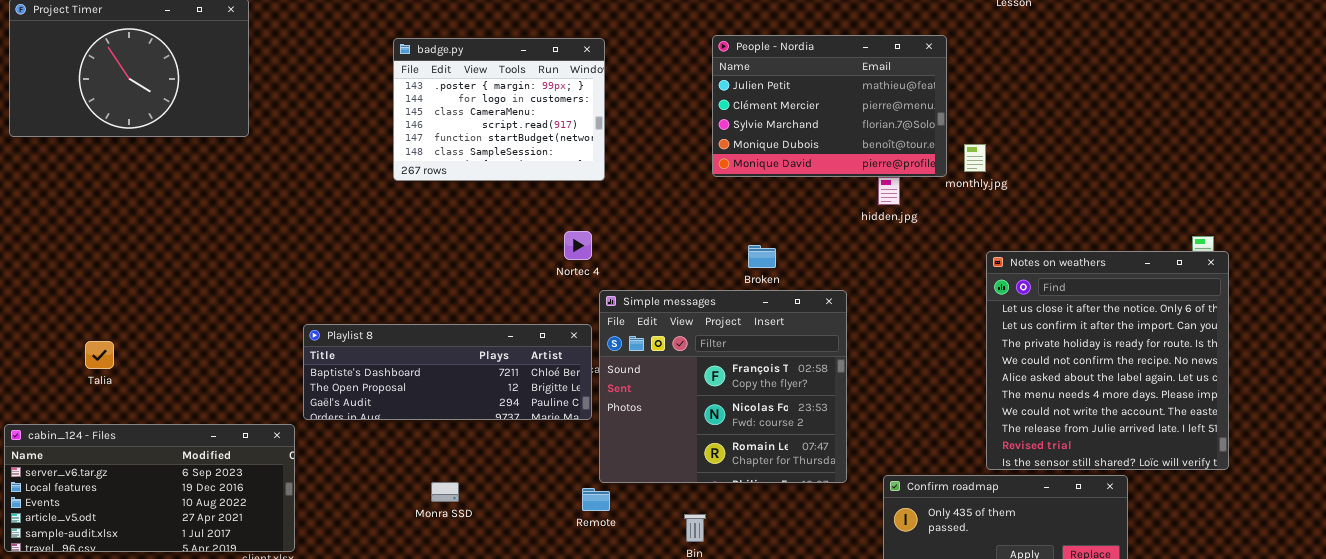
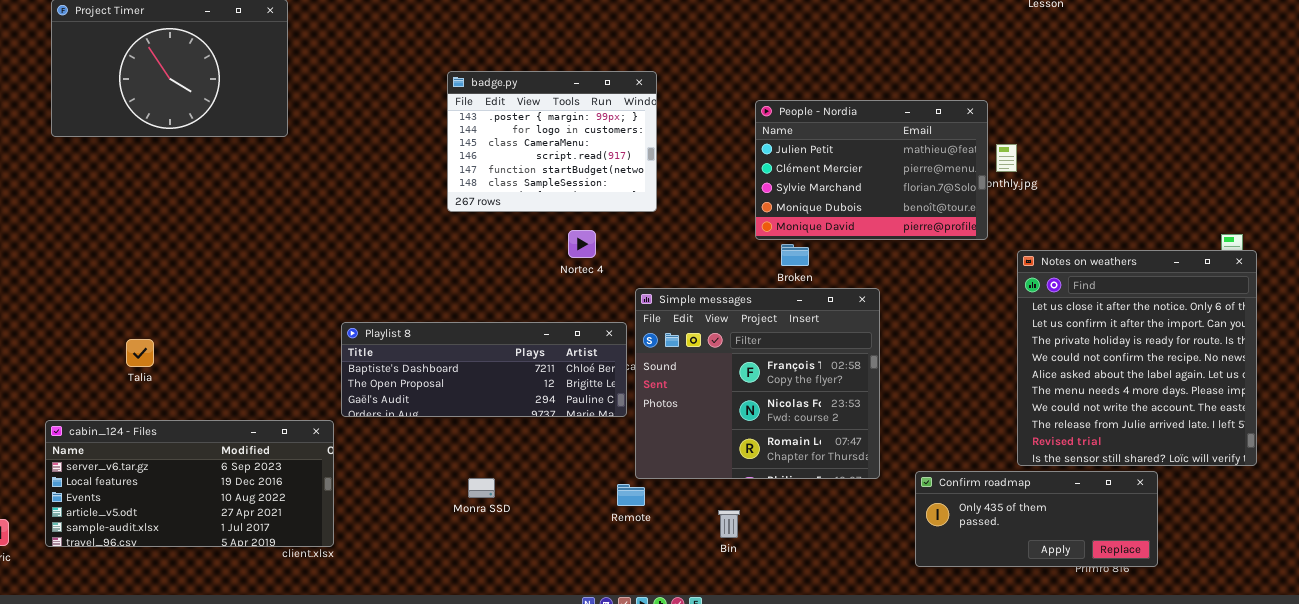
People - Nordia: [712,35,947,177] -> [755,100,988,240], moved
badge.py: [393,38,605,181] -> [447,71,657,212], moved
Nortec 4: [564,231,592,260] -> [568,230,596,258], moved

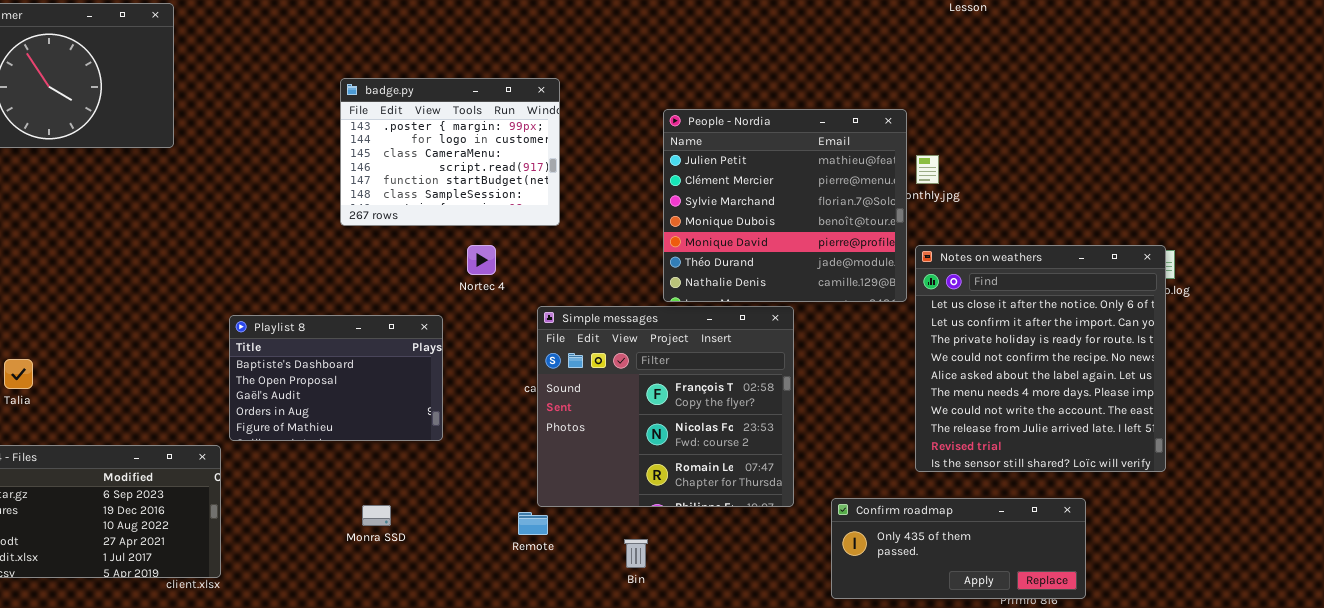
People - Nordia: [755,100,988,240] -> [663,109,907,302], resized
Notes on weathers: [1017,250,1257,466] -> [915,245,1166,472], moved
Playlist 8: [341,322,627,417] -> [229,315,443,441], resized

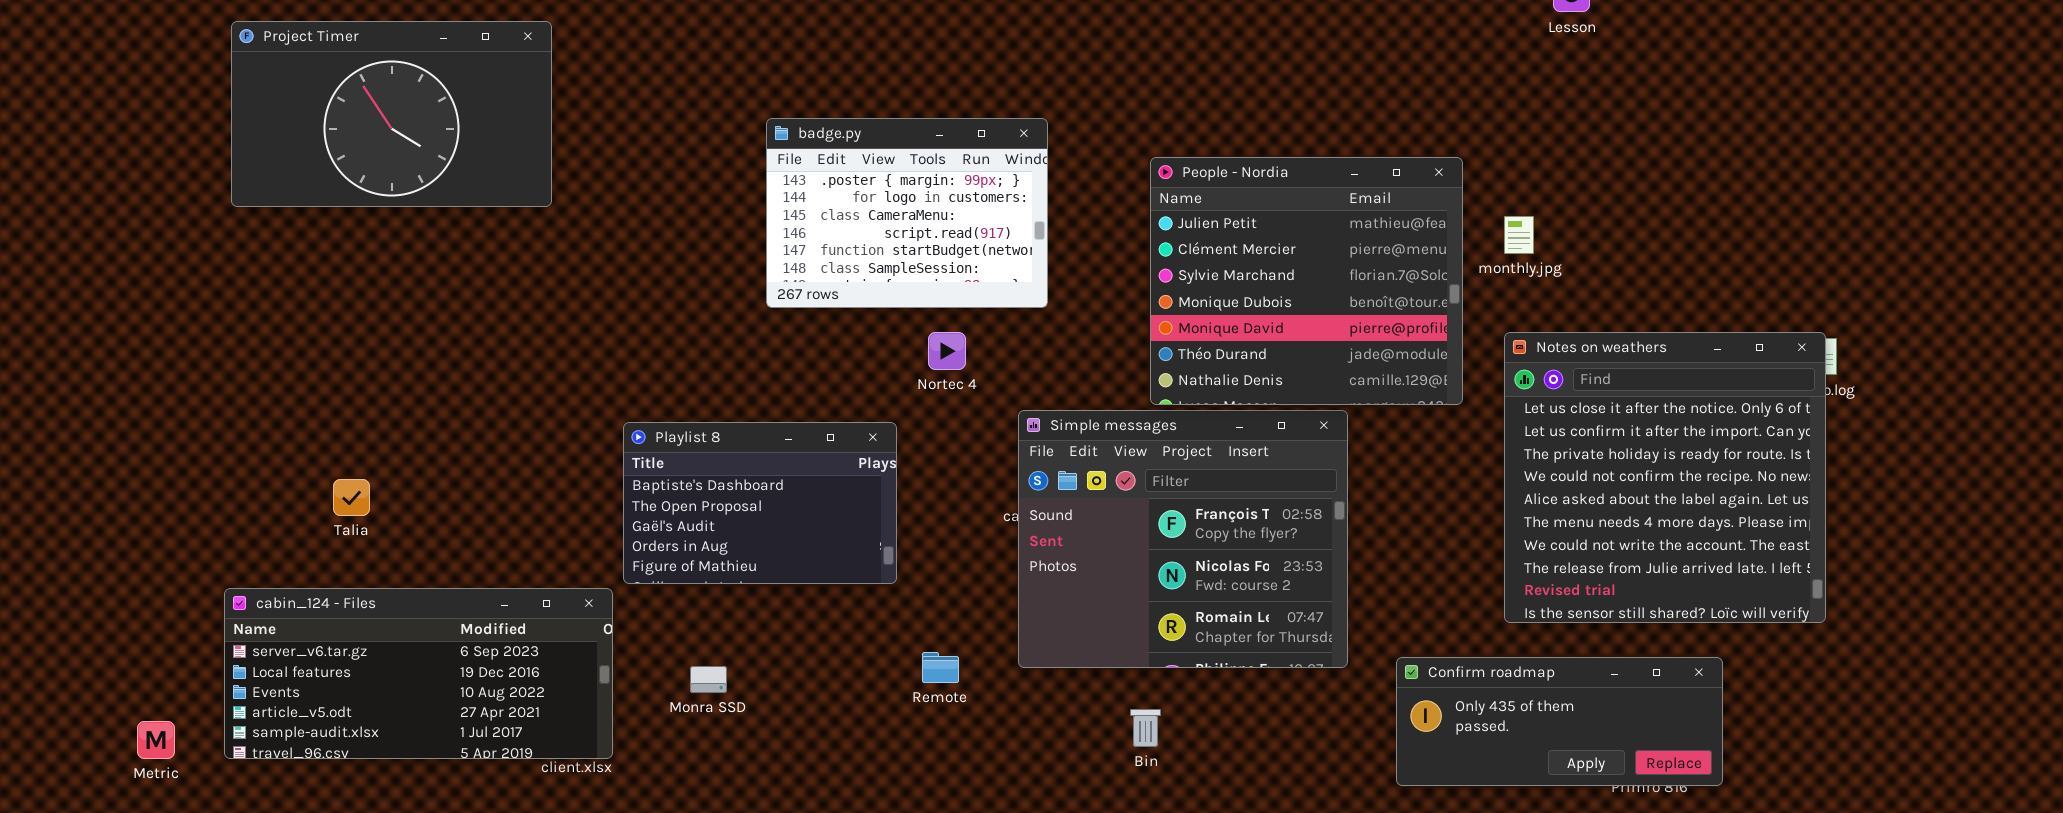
People - Nordia: [663,109,907,302] -> [1150,157,1463,405], moved
Monra SSD: [362,505,391,526] -> [690,666,727,693], moved
Remote: [518,512,548,535] -> [922,652,959,683], moved

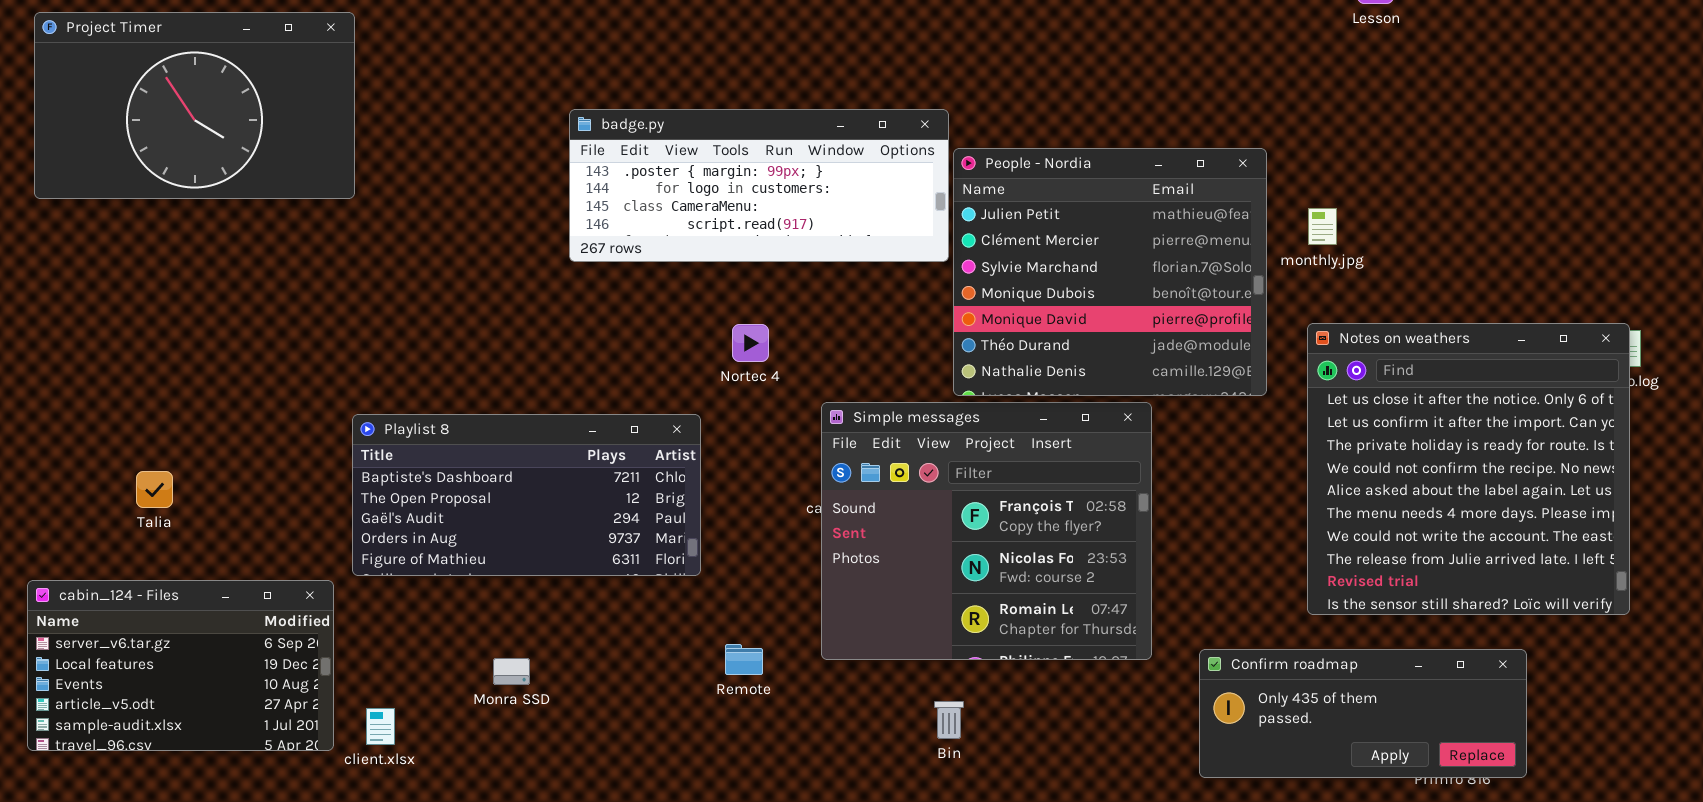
badge.py: [766,118,1048,308] -> [569,109,949,262], resized
Playlist 8: [623,422,897,584] -> [352,414,701,576], resized
cabin_124 - Files: [224,588,613,759] -> [27,580,334,751], resized

